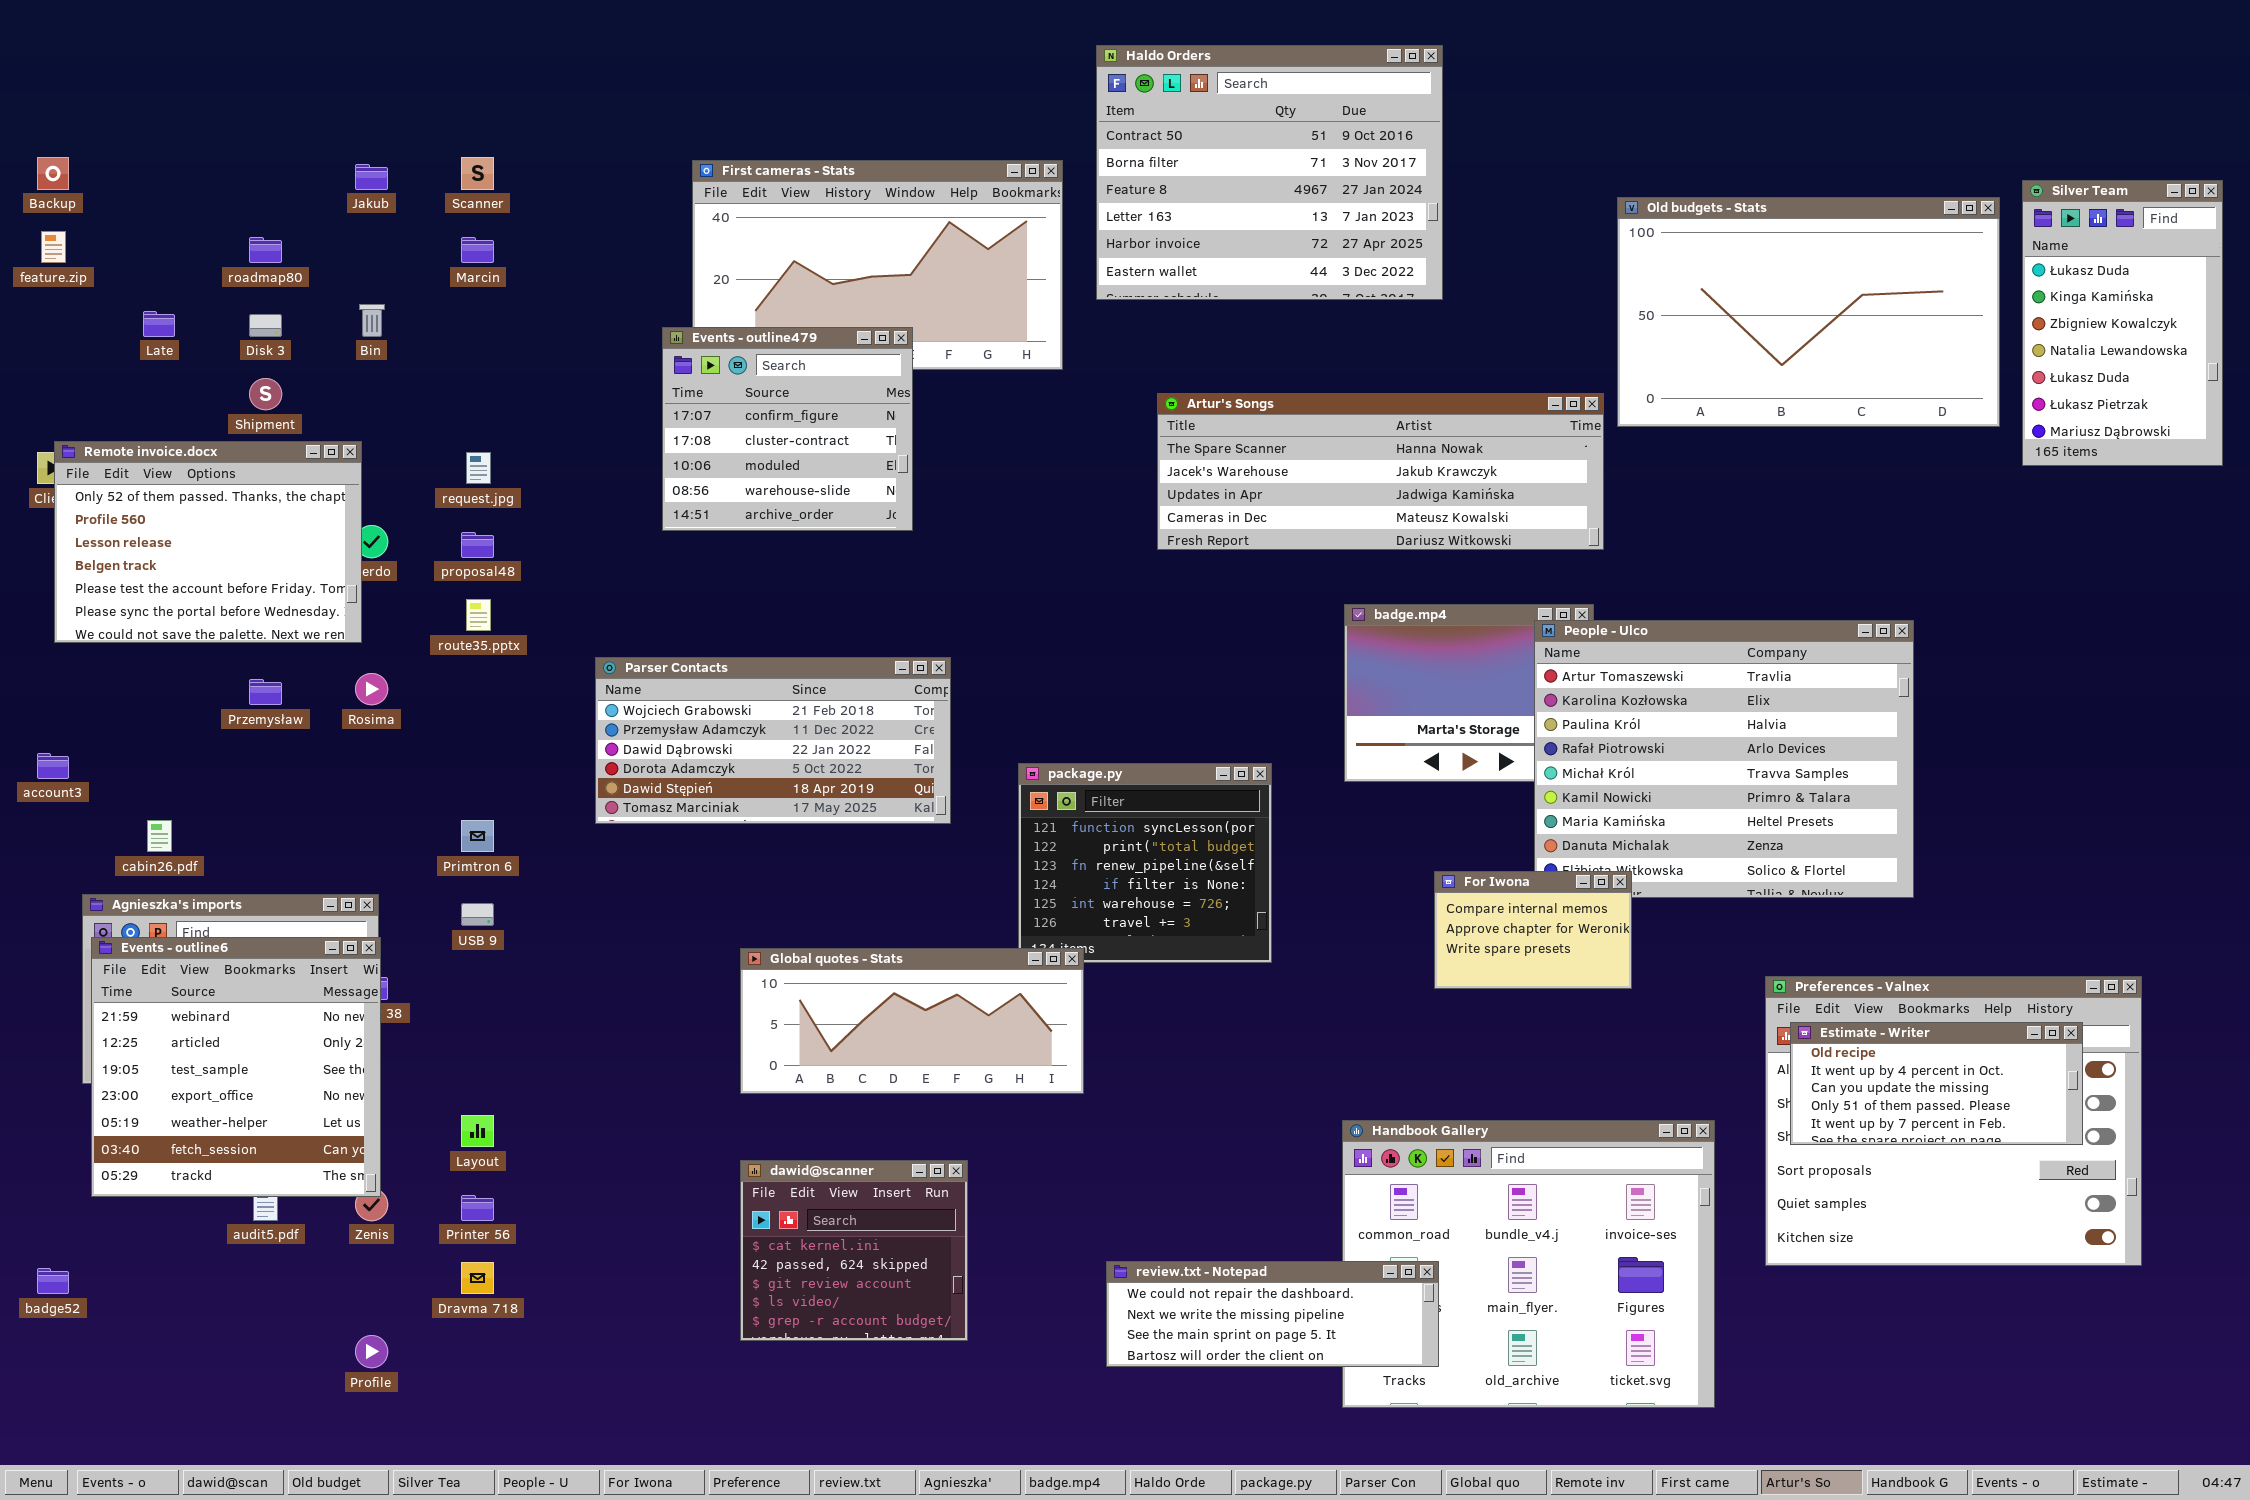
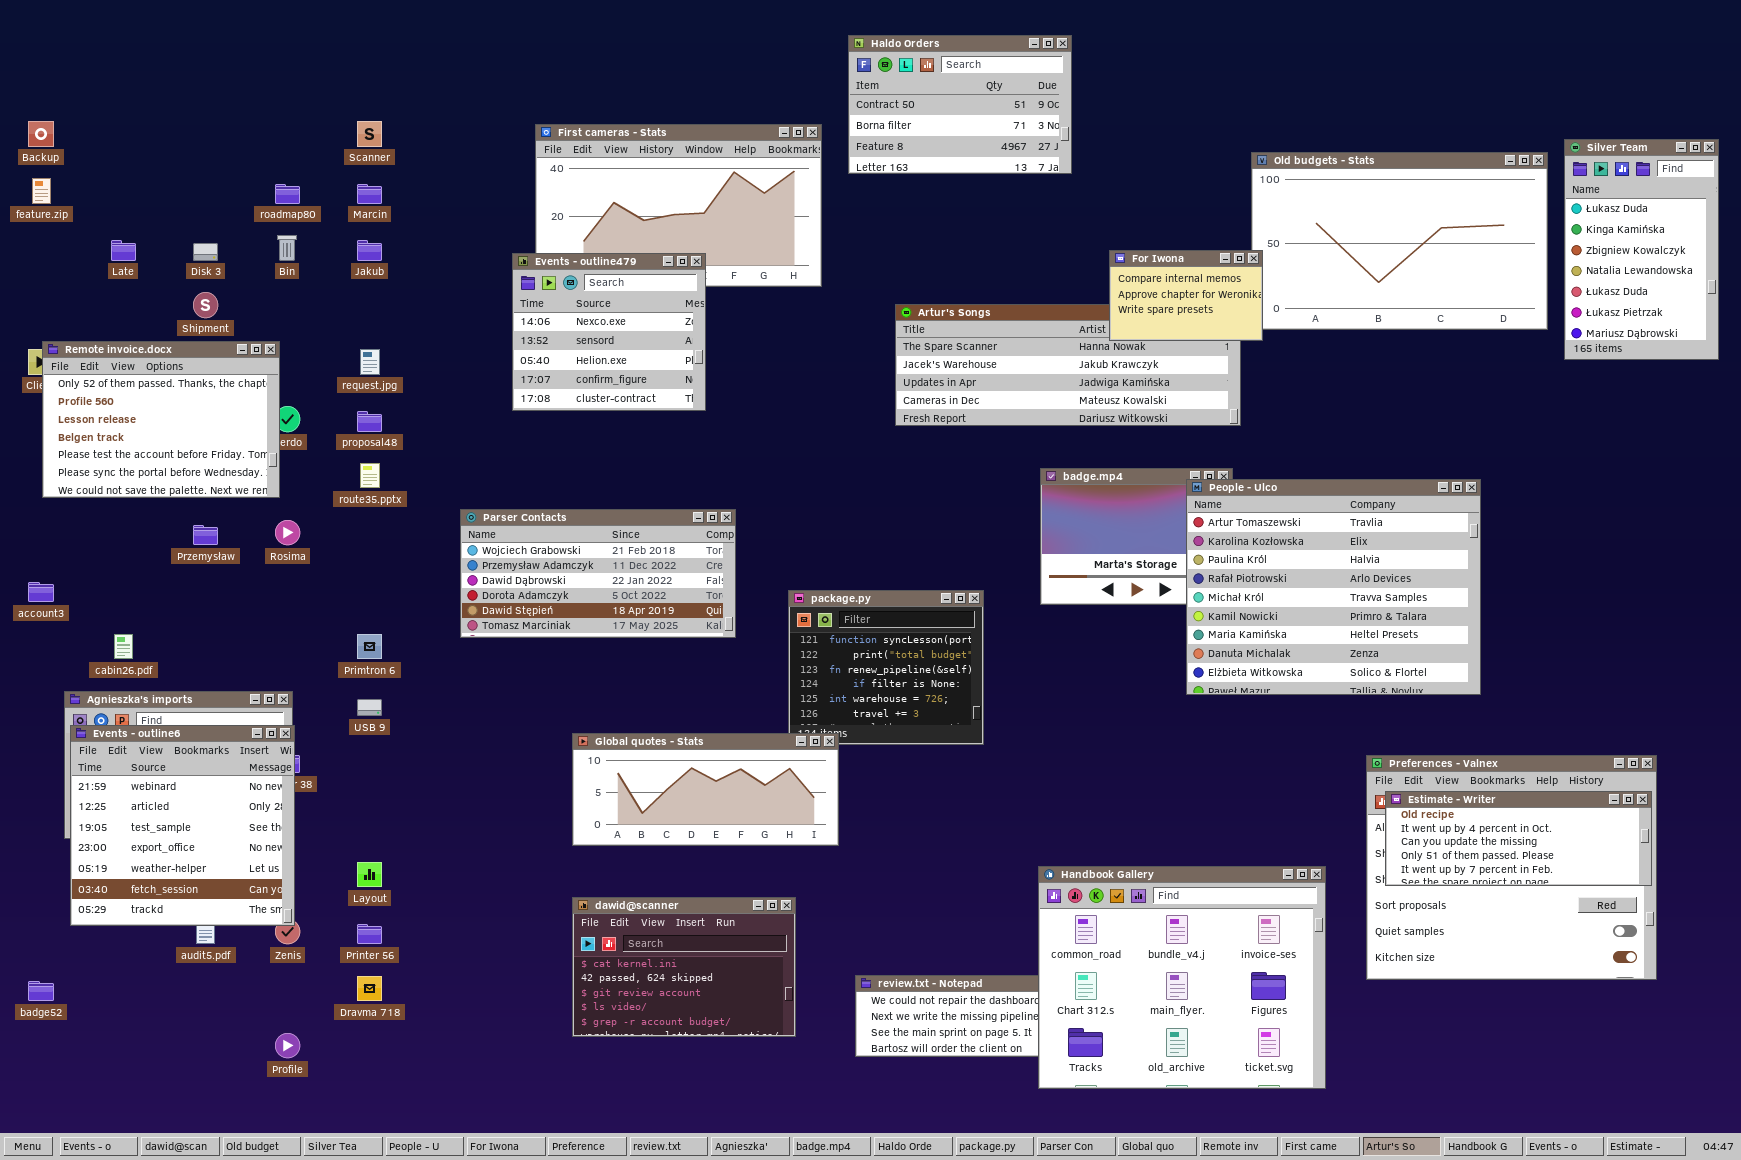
Haldo Orders: [1096,45,1443,300] -> [848,35,1072,174], resized
Jakub: [355,164,388,190] -> [357,240,382,261], moved
roadmap80: [249,237,282,263] -> [275,184,300,204], moved
Events - outline479: [662,327,913,531] -> [512,253,706,411], scrolled up 3 rows
For Iwona: [1434,871,1632,989] -> [1109,250,1263,341], moved
Estimate - Writer: [1790,1022,2083,1145] -> [1385,791,1652,886], resized
Handbook Gallery: [1342,1120,1715,1408] -> [1038,866,1326,1089], raised
dawid@scanner: [740,1160,968,1341] -> [572,897,796,1037], resized

